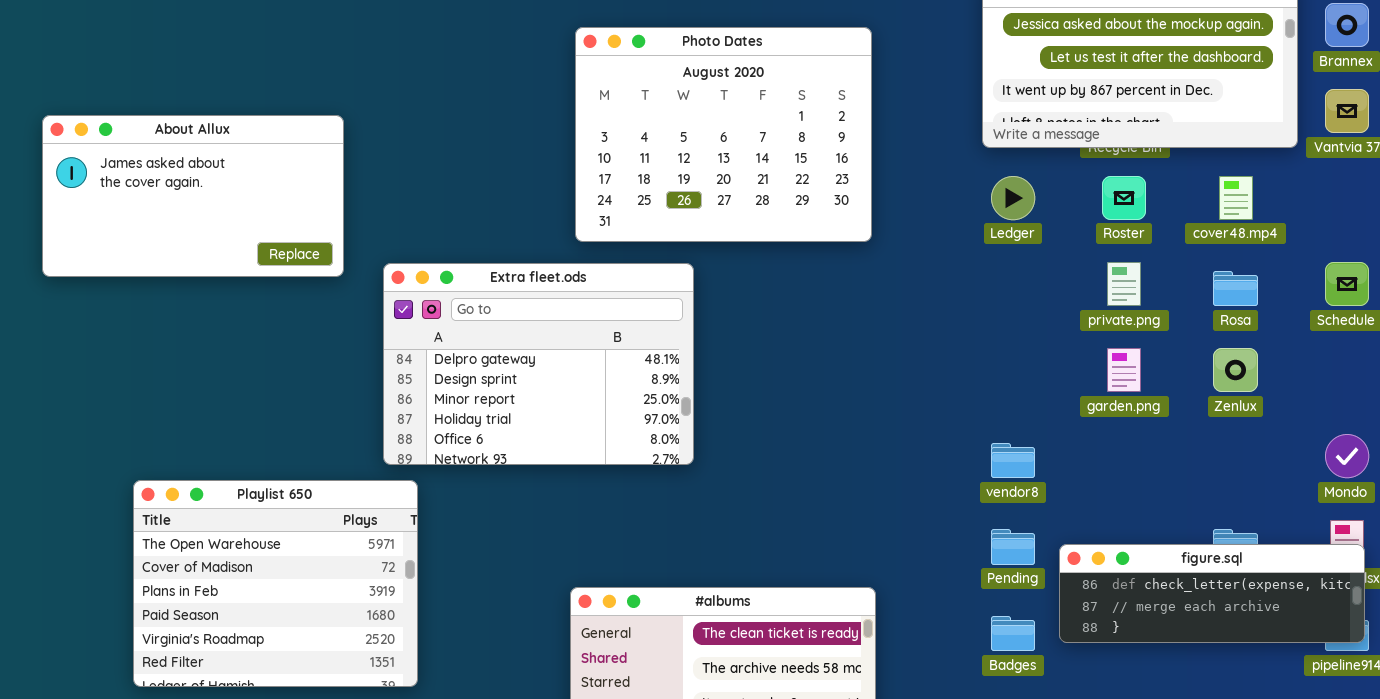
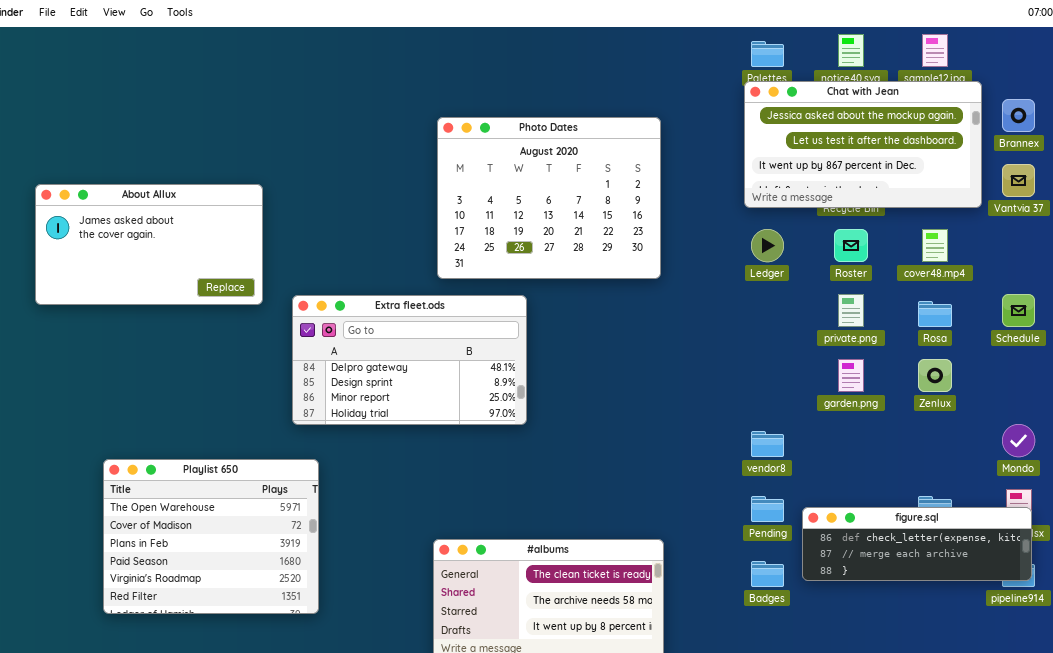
Extra fleet.ods: [383,263,694,465] -> [292,295,527,425], resized

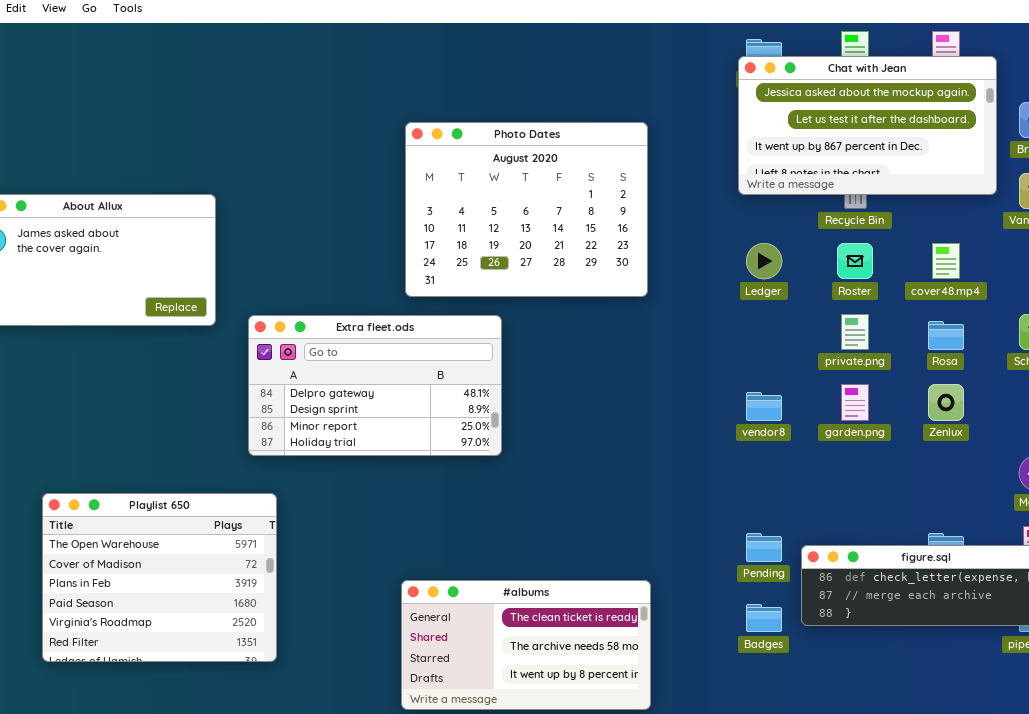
Chat with Jean: [744,81,982,208] -> [738,56,997,195], moved
vendor8: [751,431,784,457] -> [746,392,782,421], moved

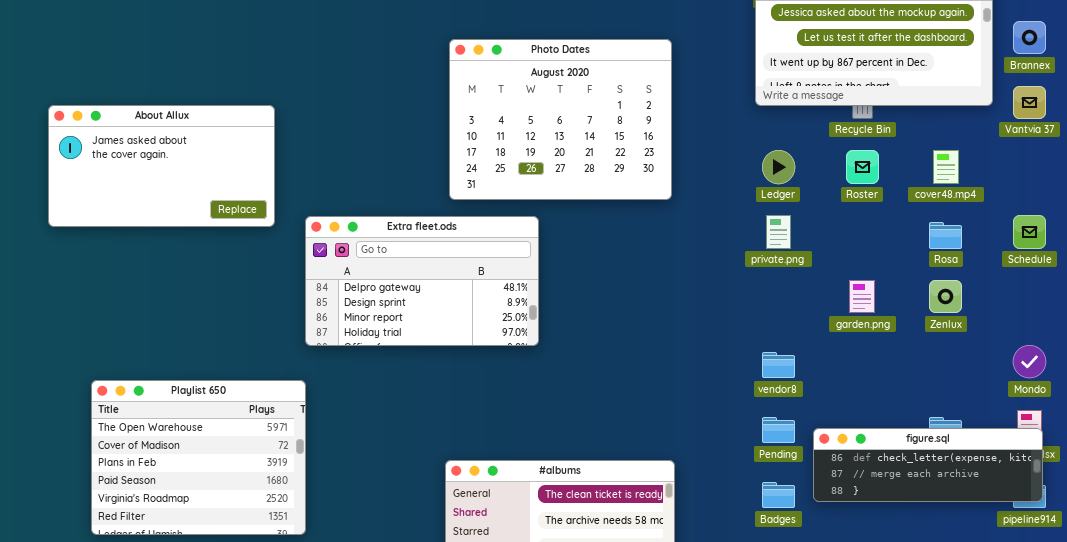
private.png: [841,314,869,350] -> [766,215,791,249], moved
vendor8: [746,392,782,421] -> [762,352,795,378], moved
Playlist 650: [42,493,277,662] -> [91,380,306,535], moved

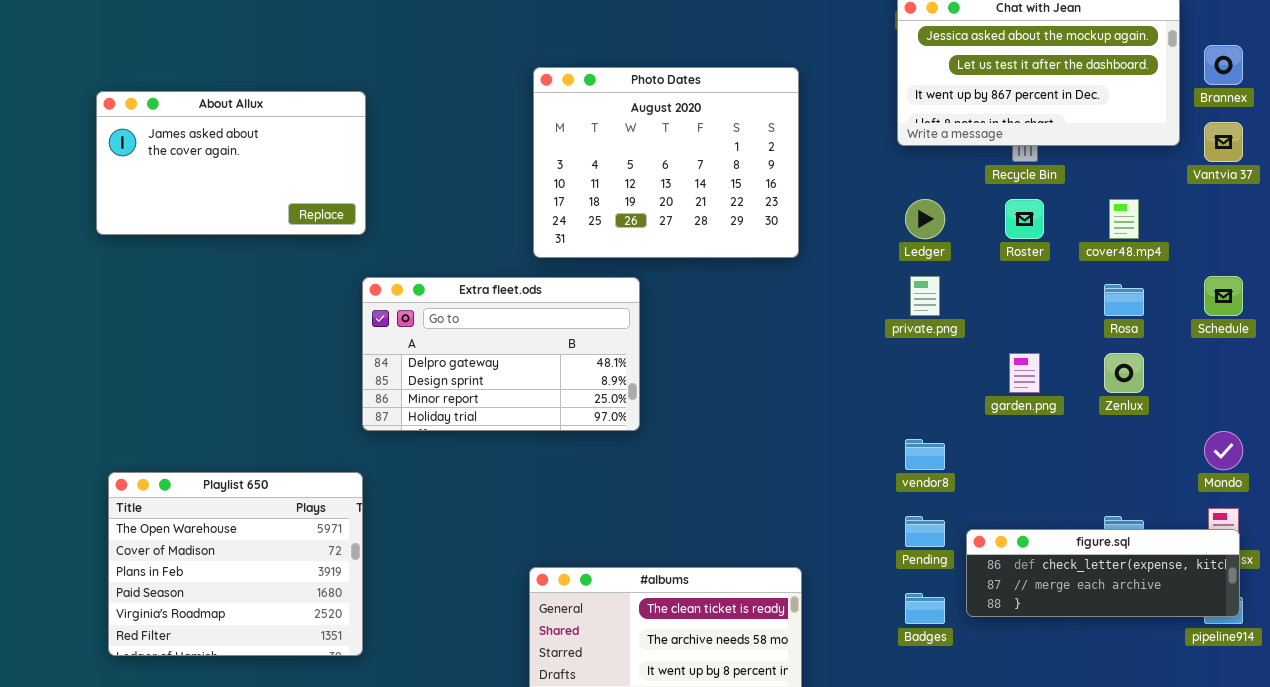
About Allux: [48,105,275,227] -> [96,91,366,235], moved

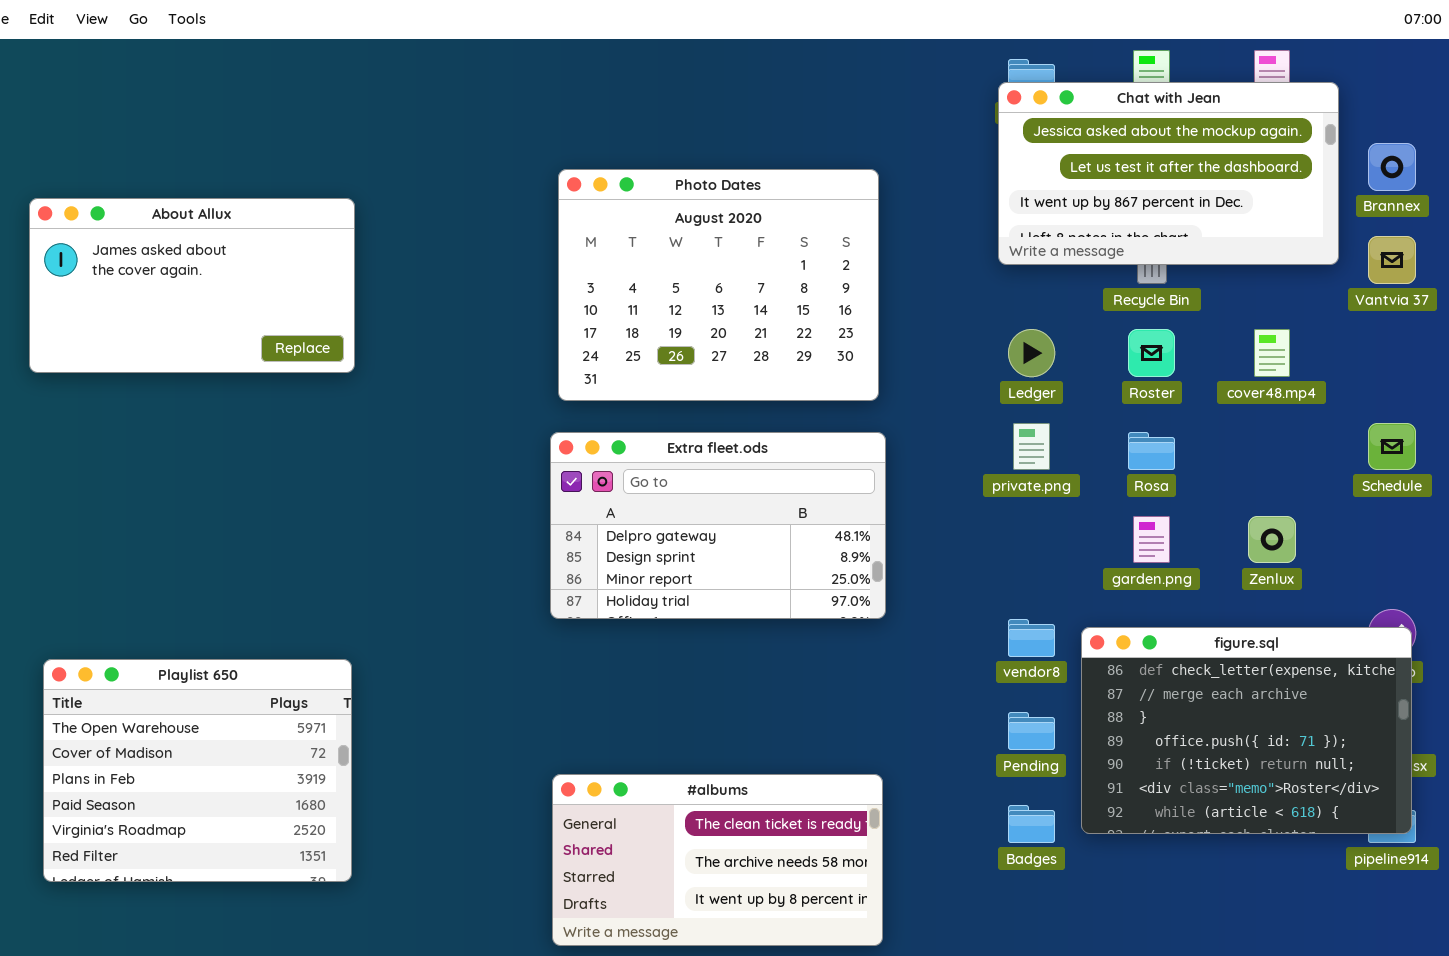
Extra fleet.ods: [362,277,640,431] -> [550,432,886,619], moved
Rosa: [1104,284,1144,316] -> [1128,432,1175,470], moved
figure.sql: [966,529,1240,617] -> [1081,627,1412,834], resized

